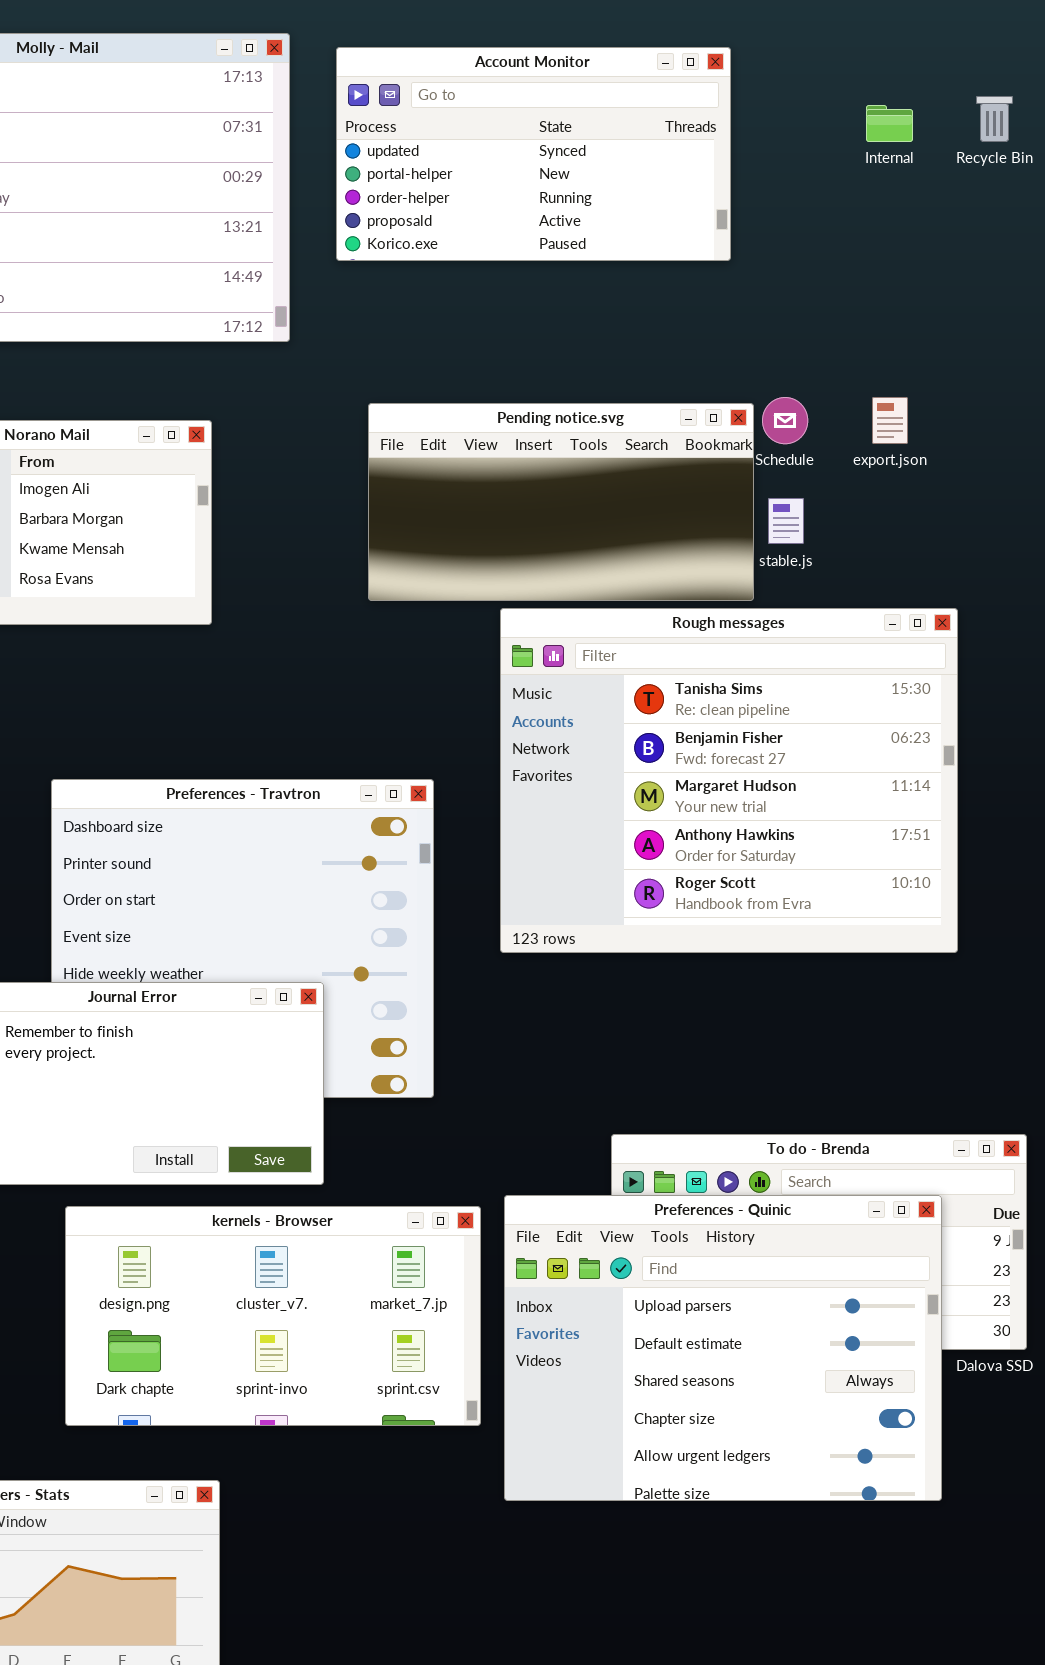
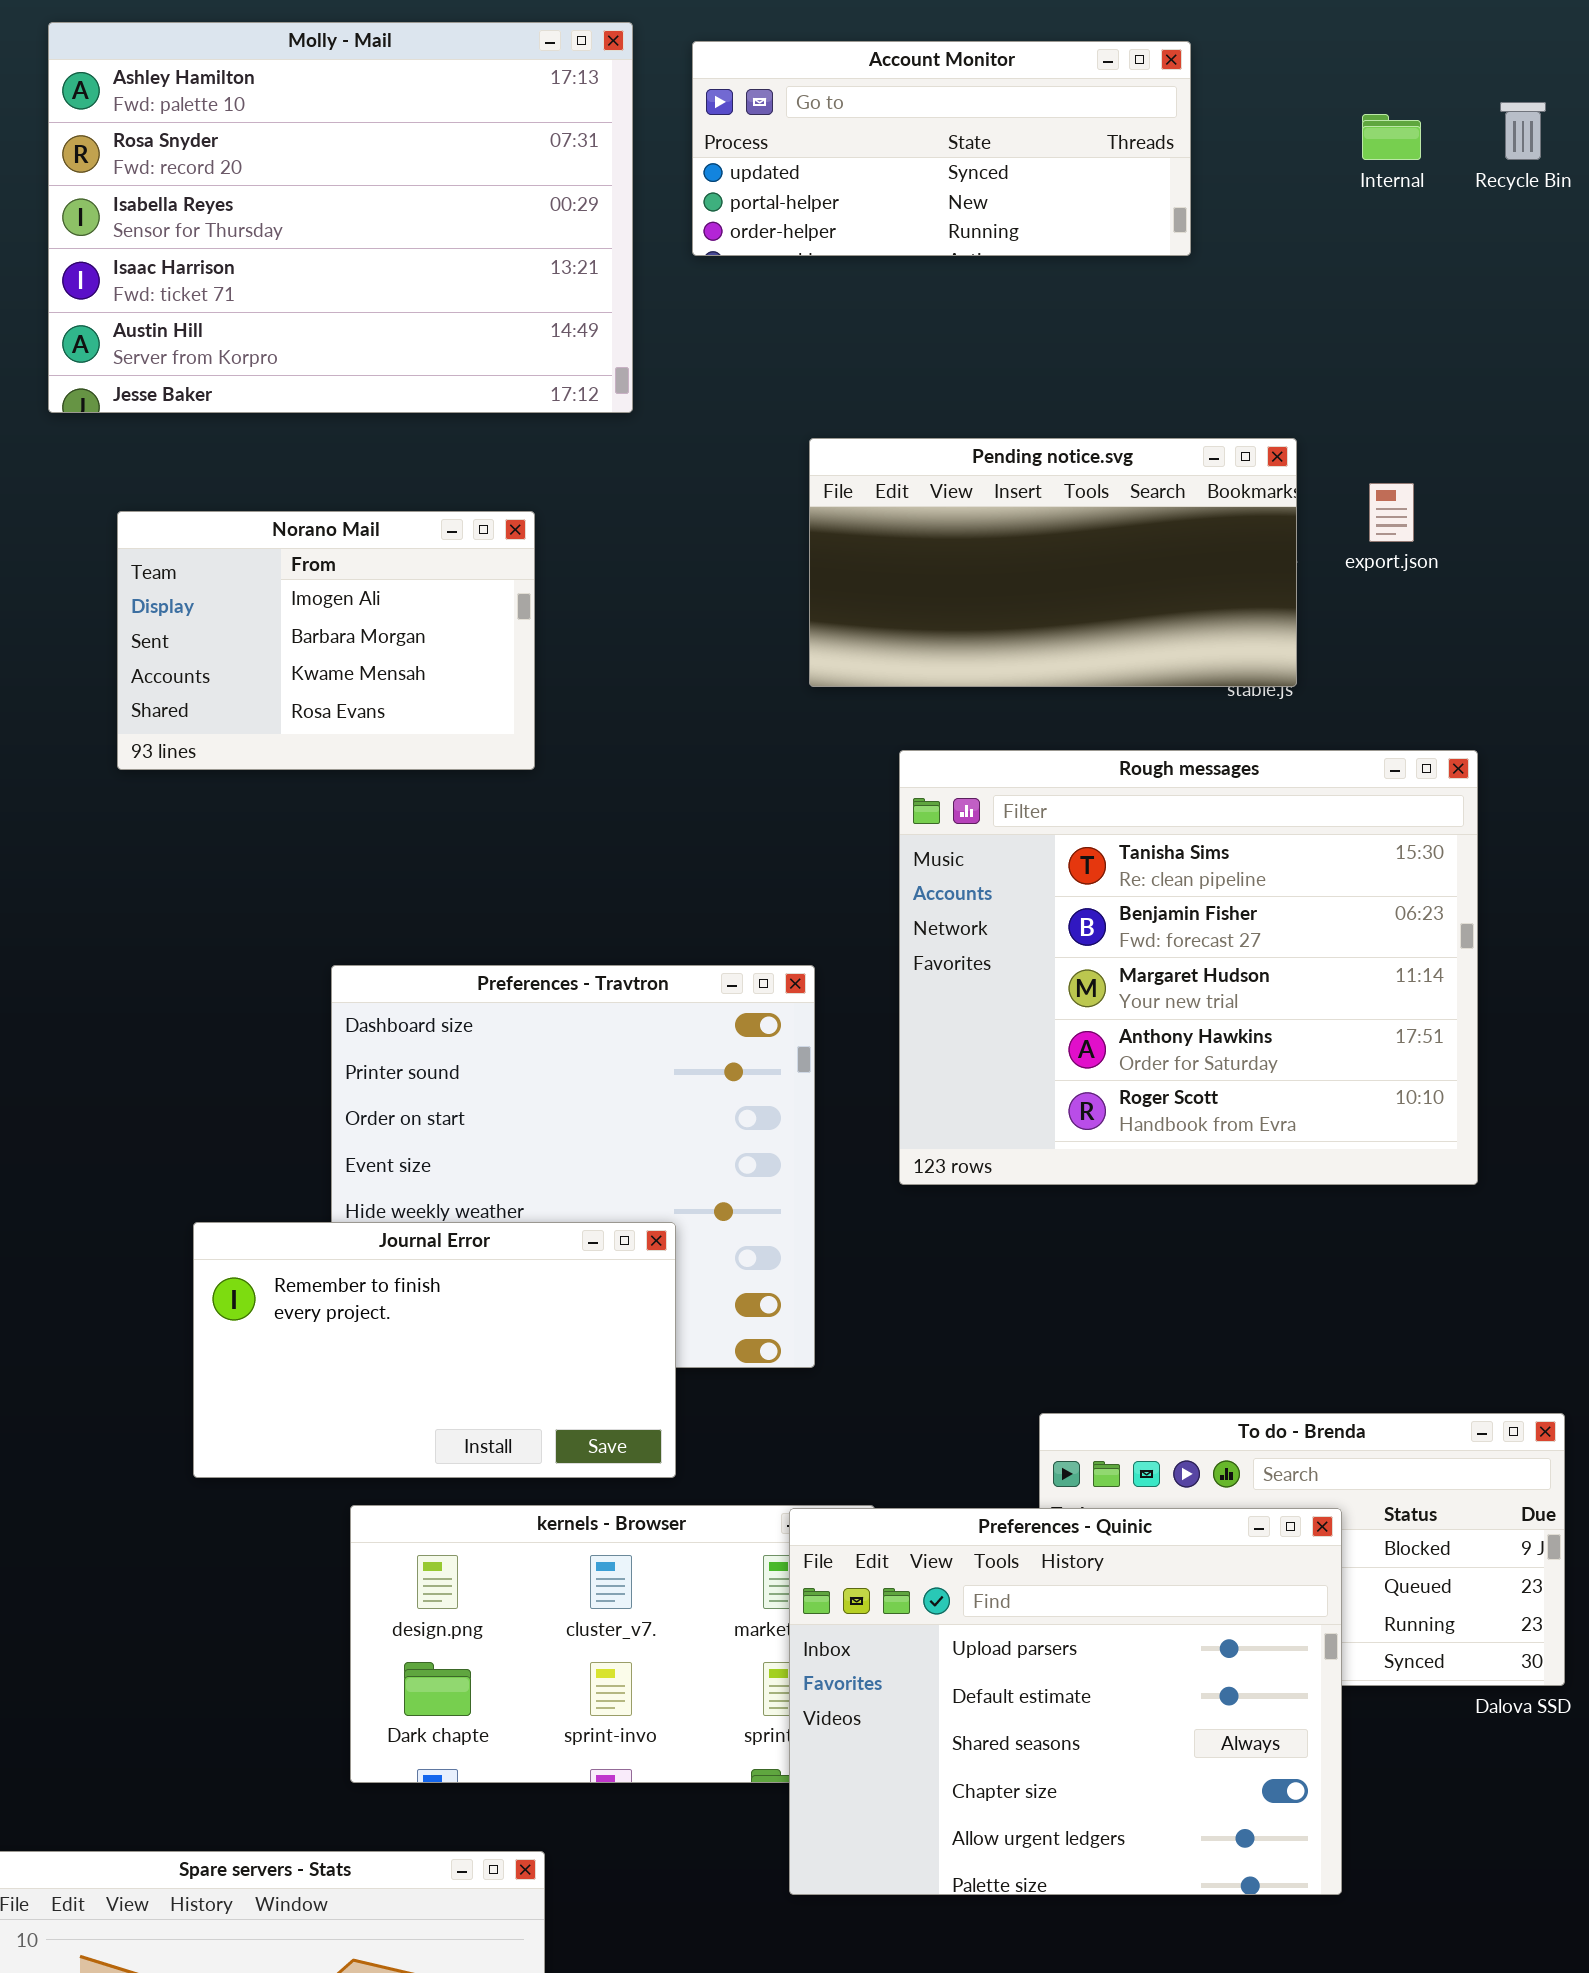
Account Monitor: [336,47,731,261] -> [692,41,1191,256], resized
Pending notice.svg: [368,403,754,601] -> [809,438,1297,687], moved
Preferences - Quinic: [504,1195,942,1501] -> [789,1508,1342,1895], moved

